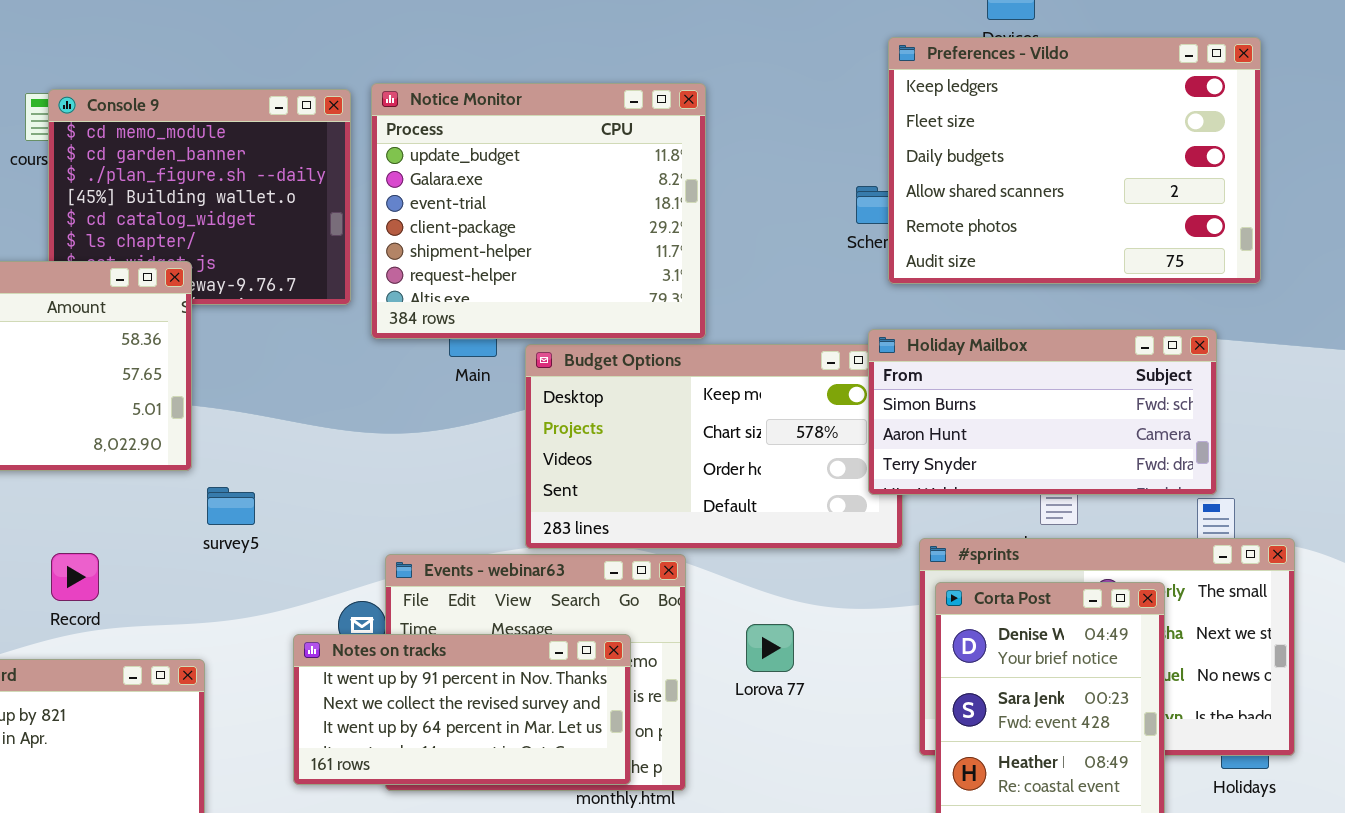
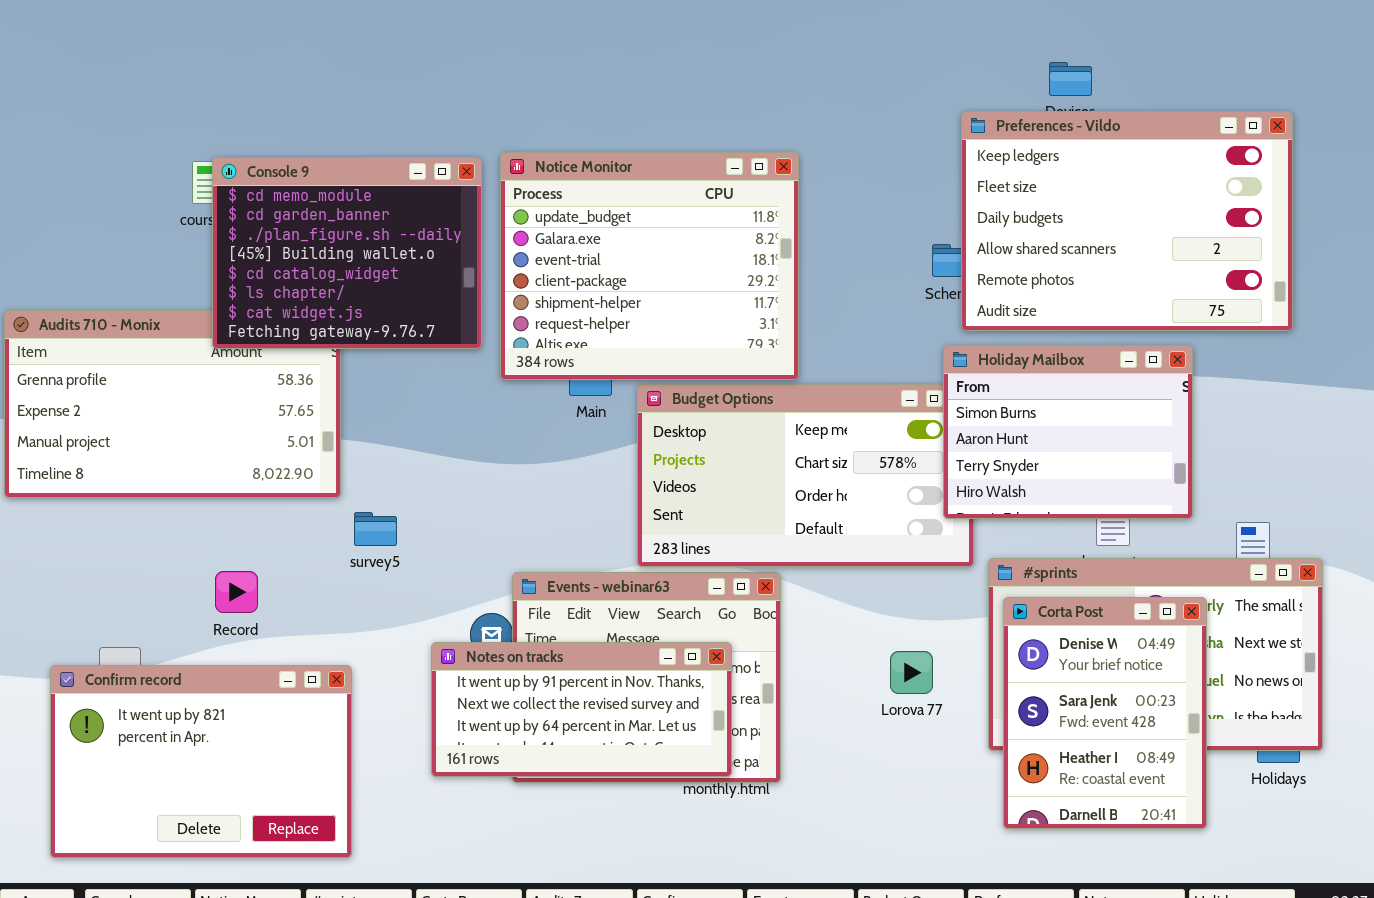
Console 9: [48,89,351,305] -> [212,157,482,349], raised
Holiday Mailbox: [868,329,1217,495] -> [943,345,1193,519], resized
Lorova 77: [746,624,794,672] -> [890,651,933,694], moved

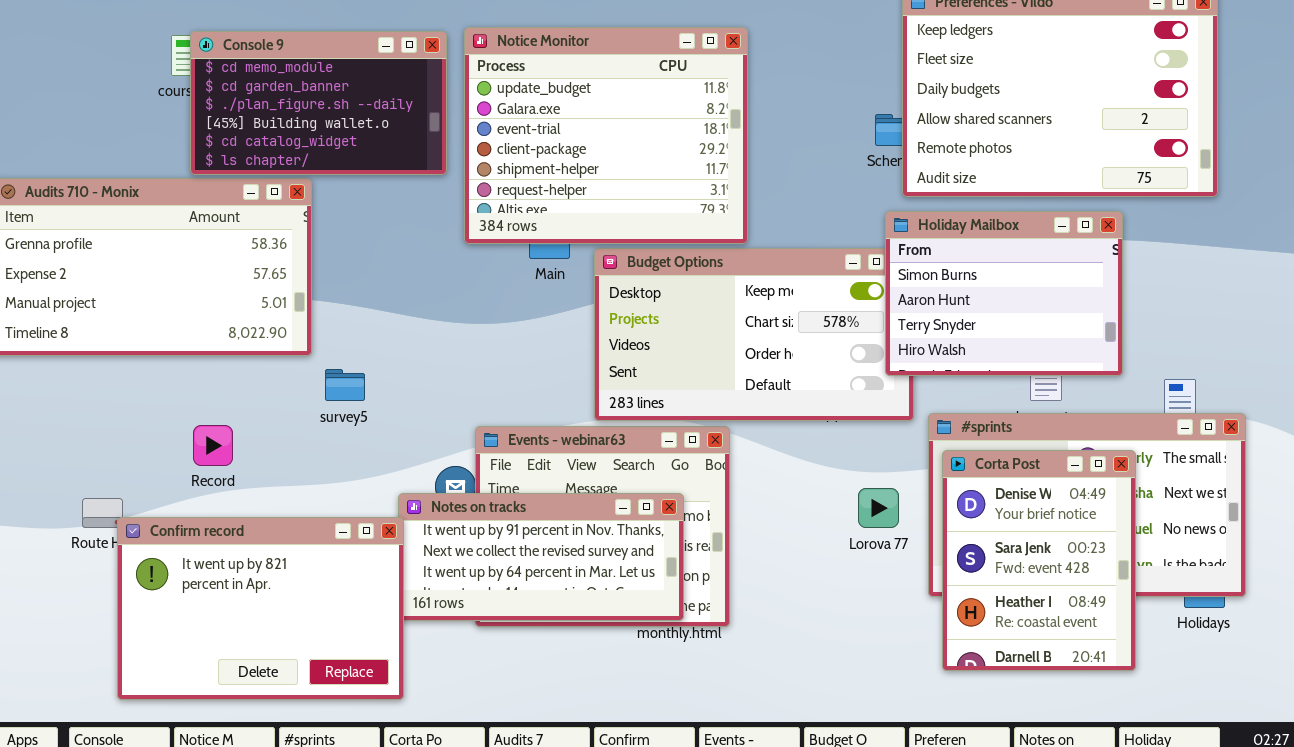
Console 9: [212,157,482,349] -> [190,31,447,175], resized
Lorova 77: [890,651,933,694] -> [858,488,899,528], moved
Confirm record: [50,665,352,858] -> [117,517,404,700], moved

